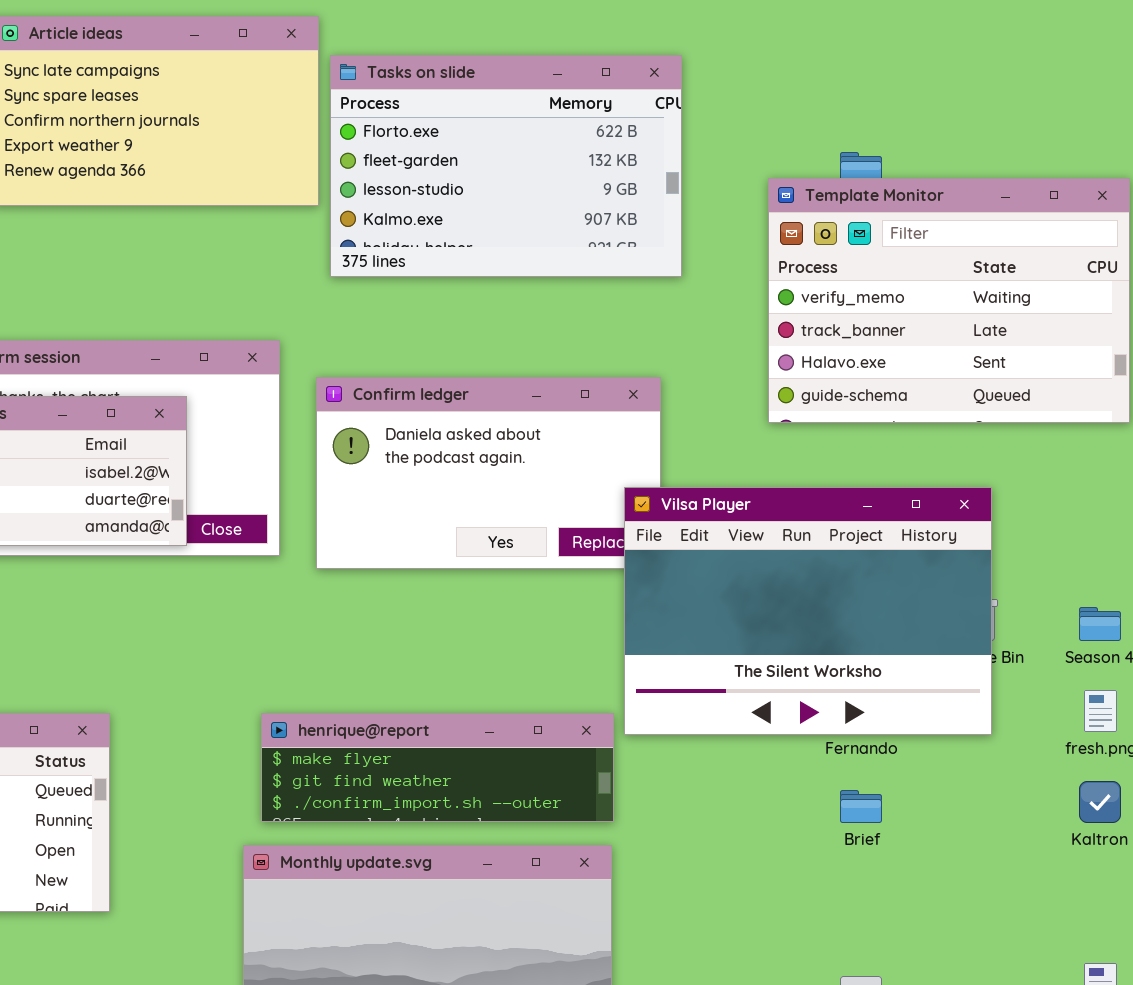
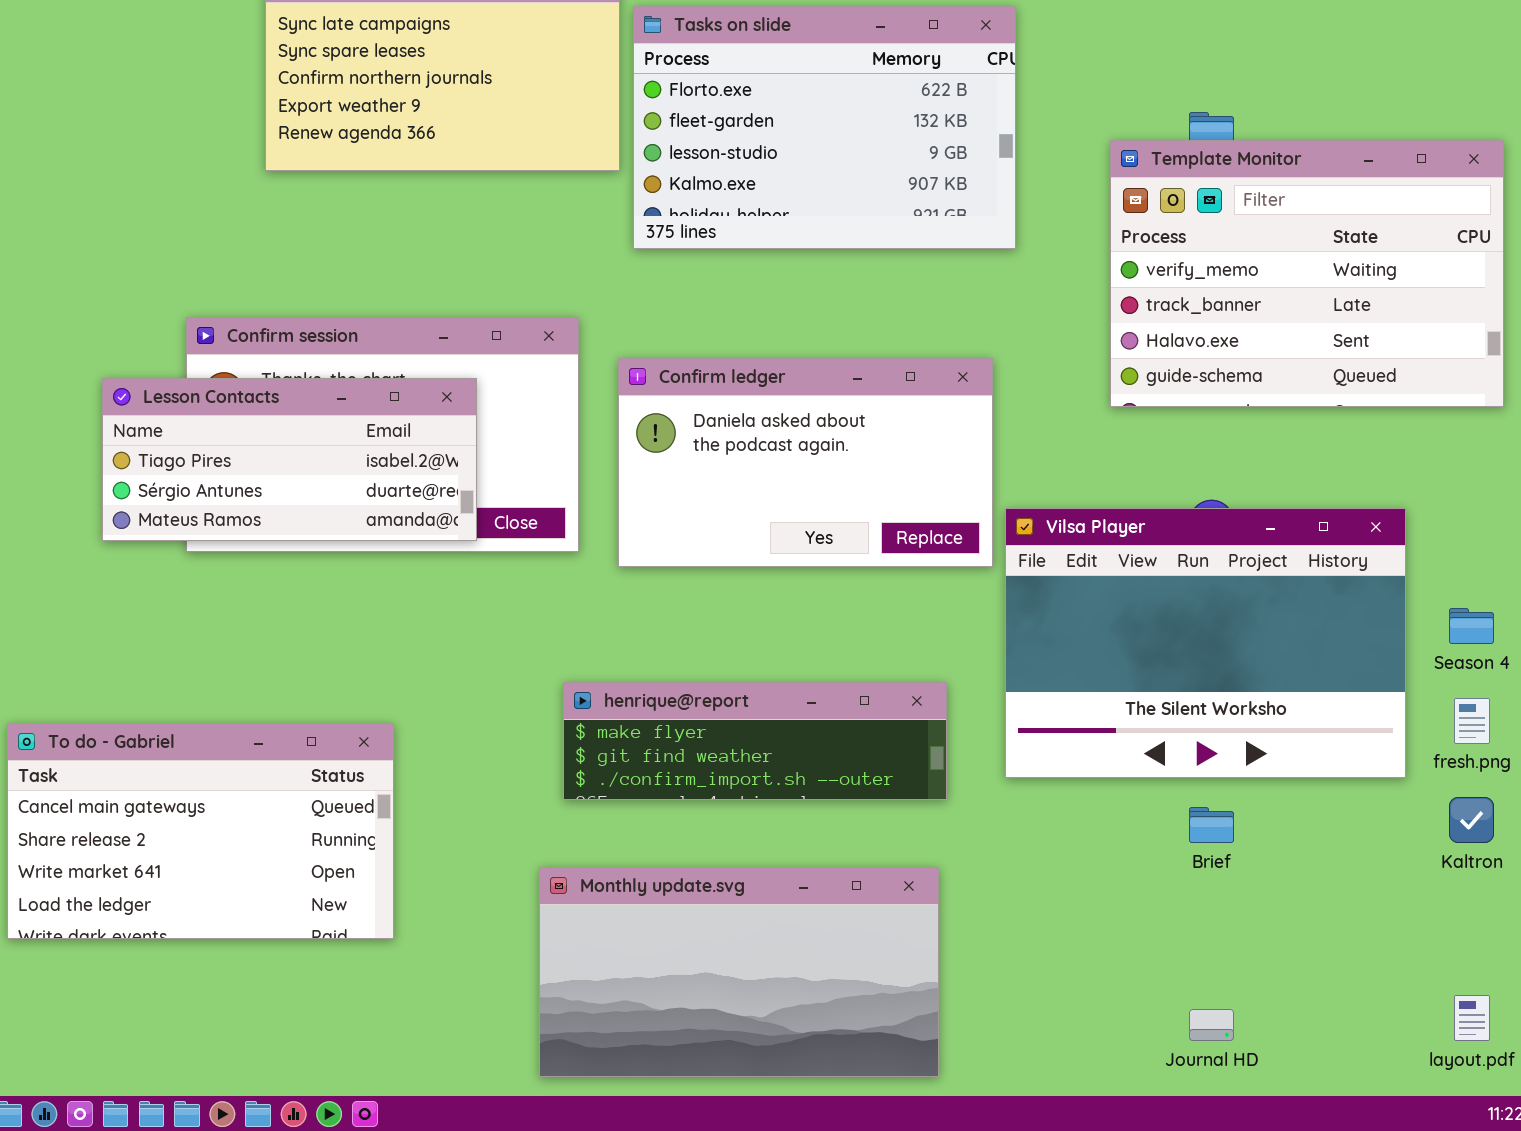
Vilsa Player: [624,487,992,735] -> [1005,508,1406,778], moved
henrique@report: [261,713,614,822] -> [563,682,947,800], moved

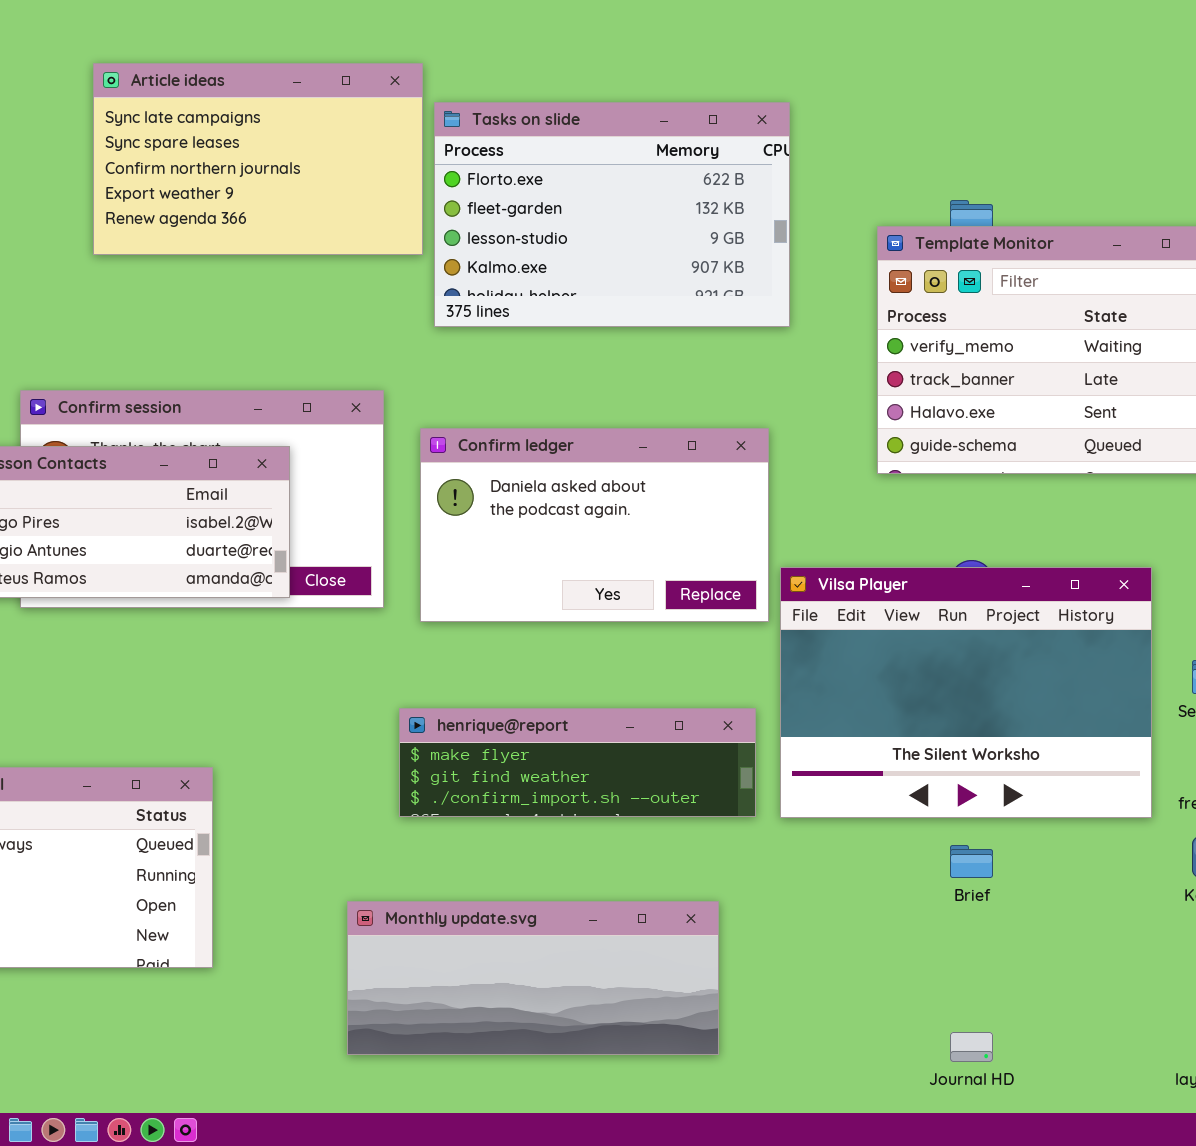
henrique@report: [563,682,947,800] -> [399,708,756,817], moved
Monthly update.svg: [539,867,939,1077] -> [347,901,719,1055], resized

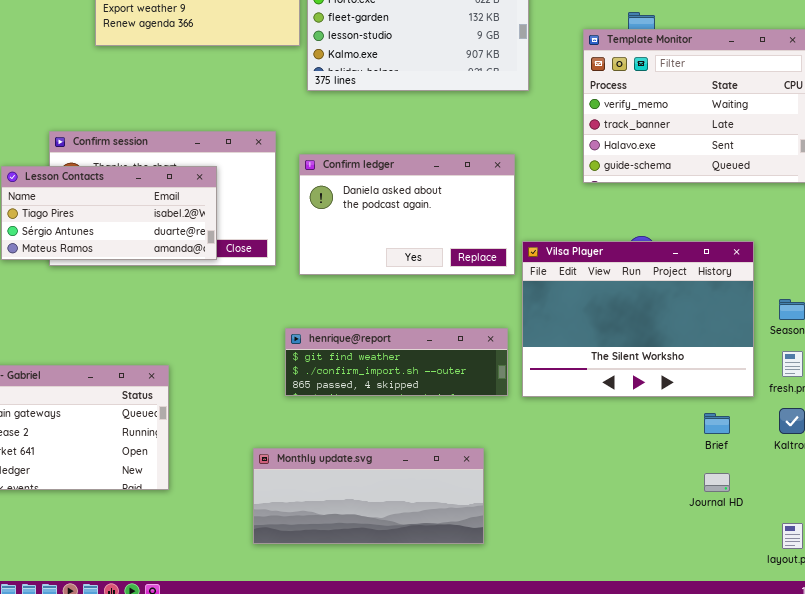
henrique@report: [399,708,756,817] -> [285,328,508,396], scrolled down 1 row
Brief: [950,845,993,878] -> [704,413,730,434], moved
Journal HD: [950,1032,993,1062] -> [704,473,730,492], moved

